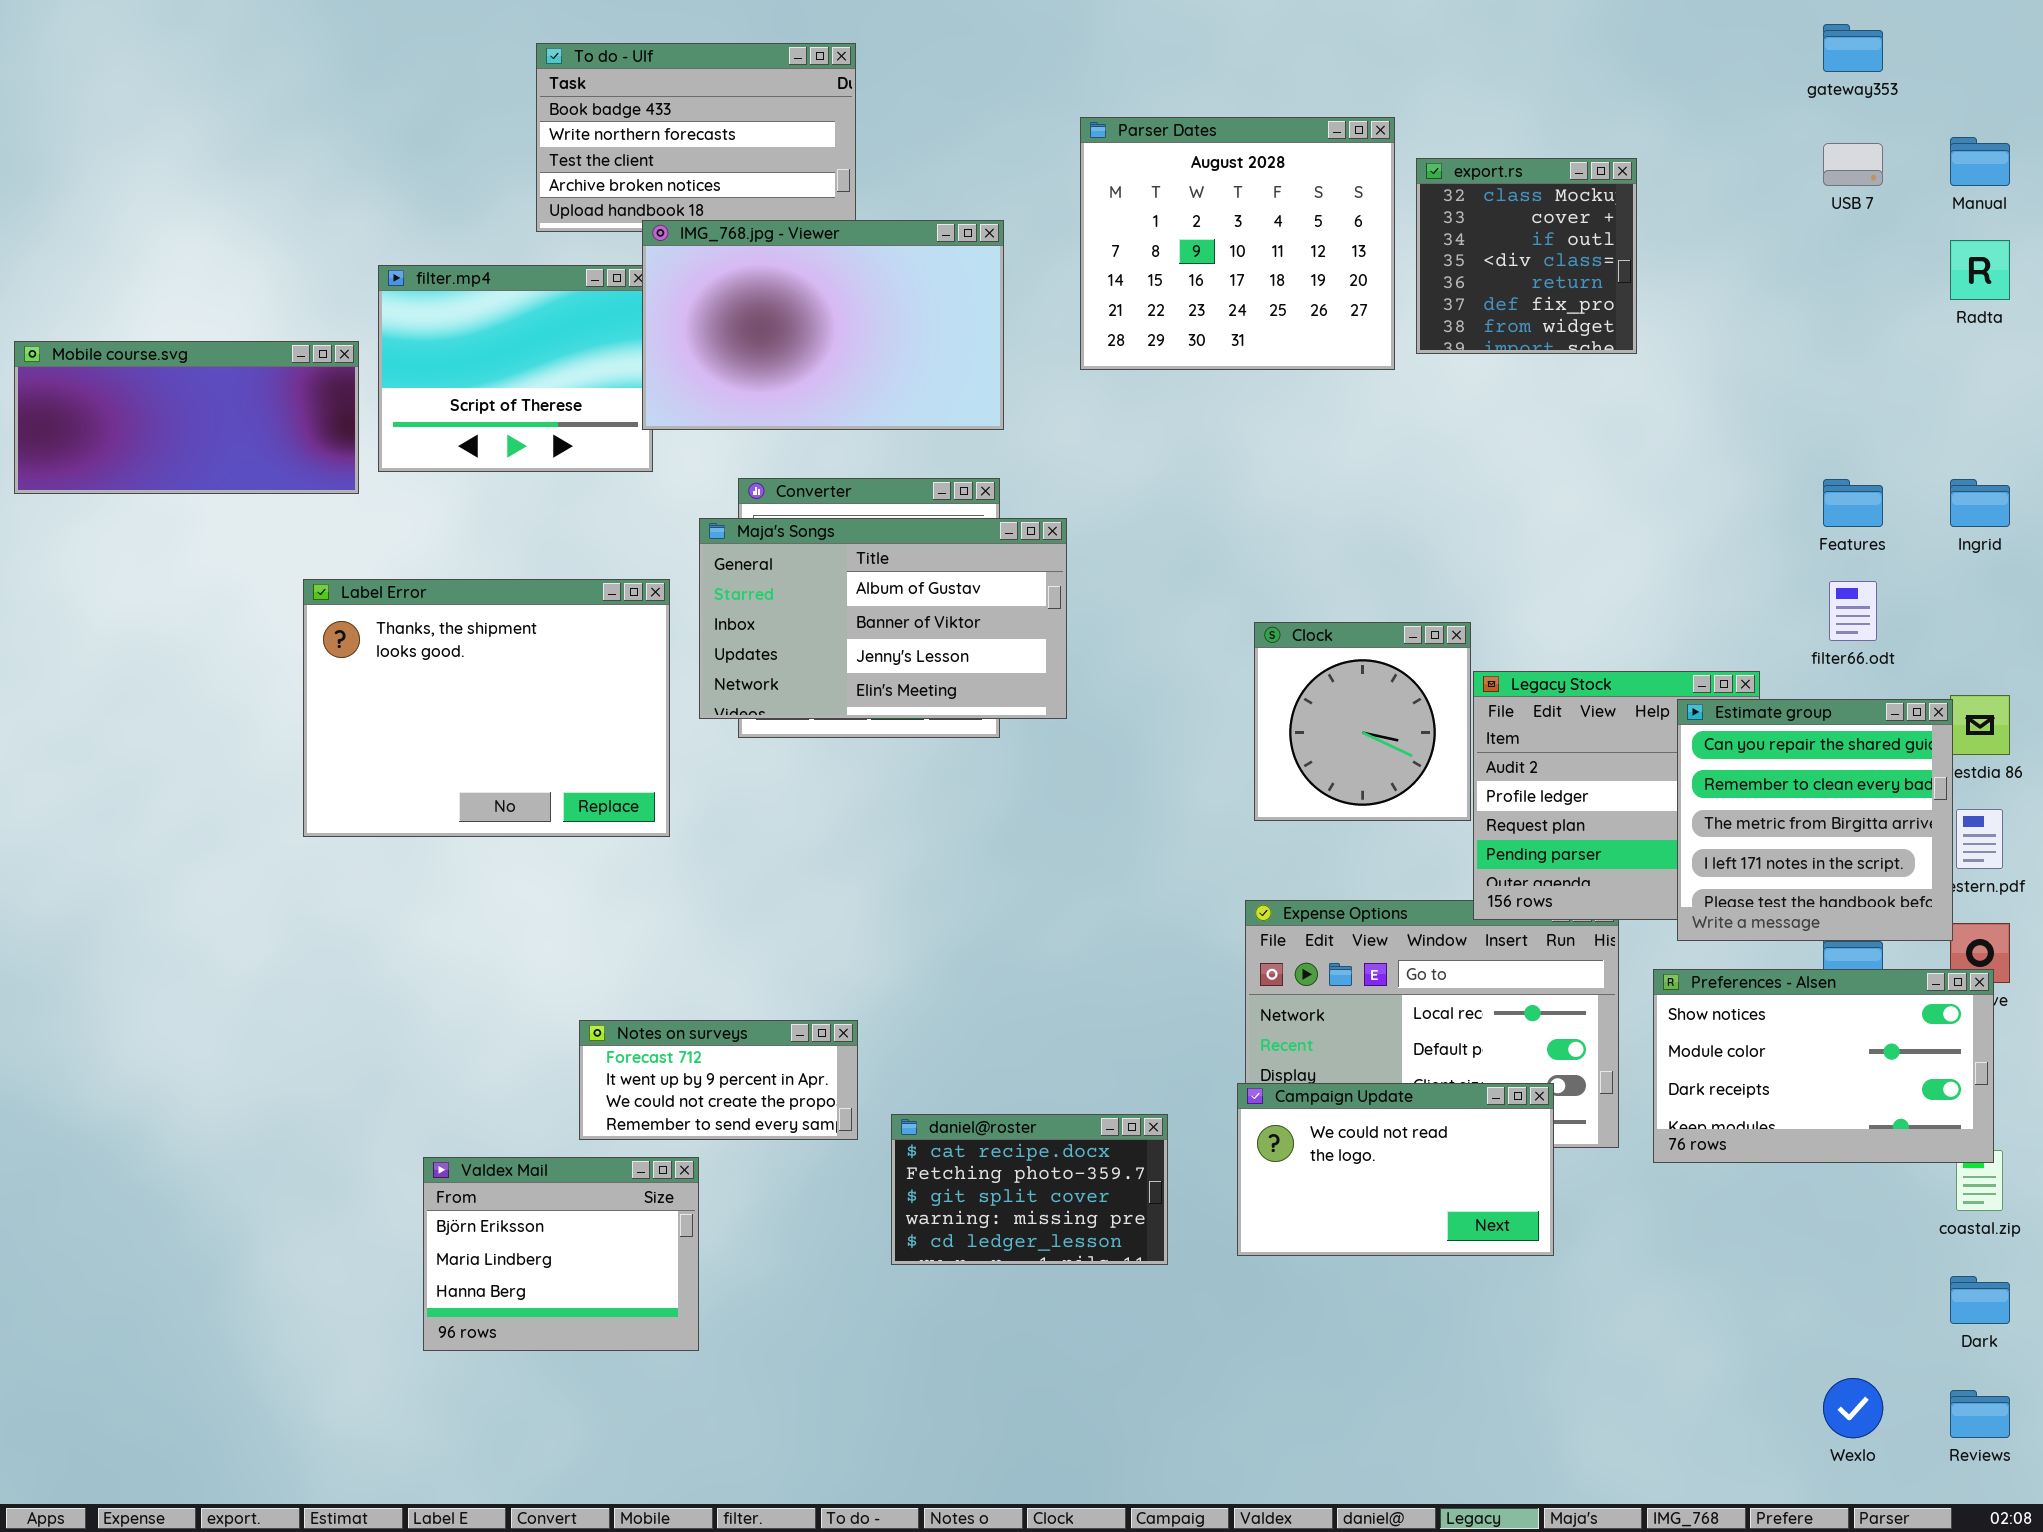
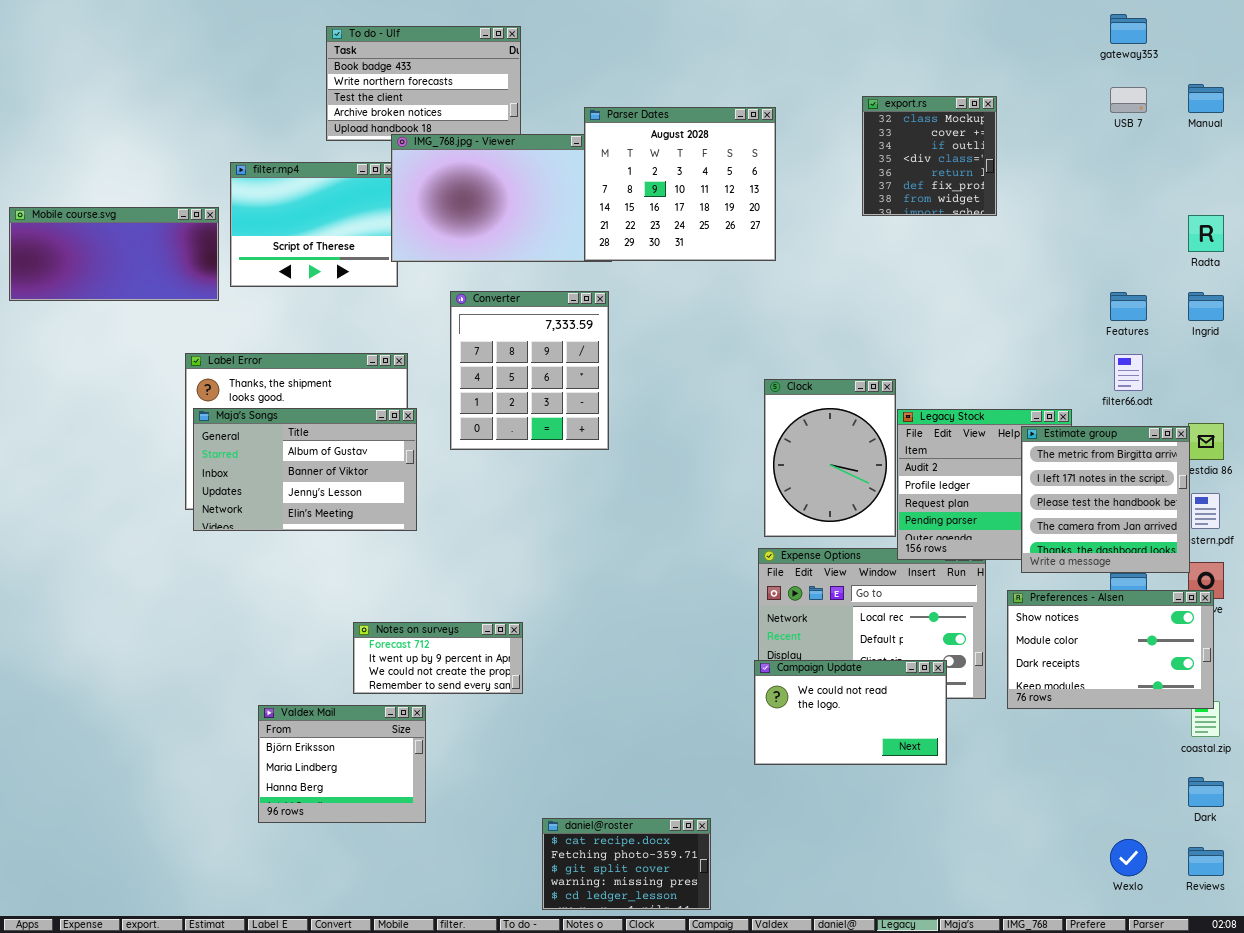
Parser Dates: [1080,117,1395,370] -> [584,107,776,261], moved
Radta: [1950,240,2010,300] -> [1188,215,1224,252], moved
Maja's Songs: [699,518,1067,719] -> [193,408,417,531], moved
Clock: [1254,622,1471,821] -> [764,379,896,537], resized
Estimate group: [1677,699,1953,941] -> [1021,426,1190,573], scrolled down 2 rows
daniel@roster: [891,1114,1168,1265] -> [542,818,711,910], moved

